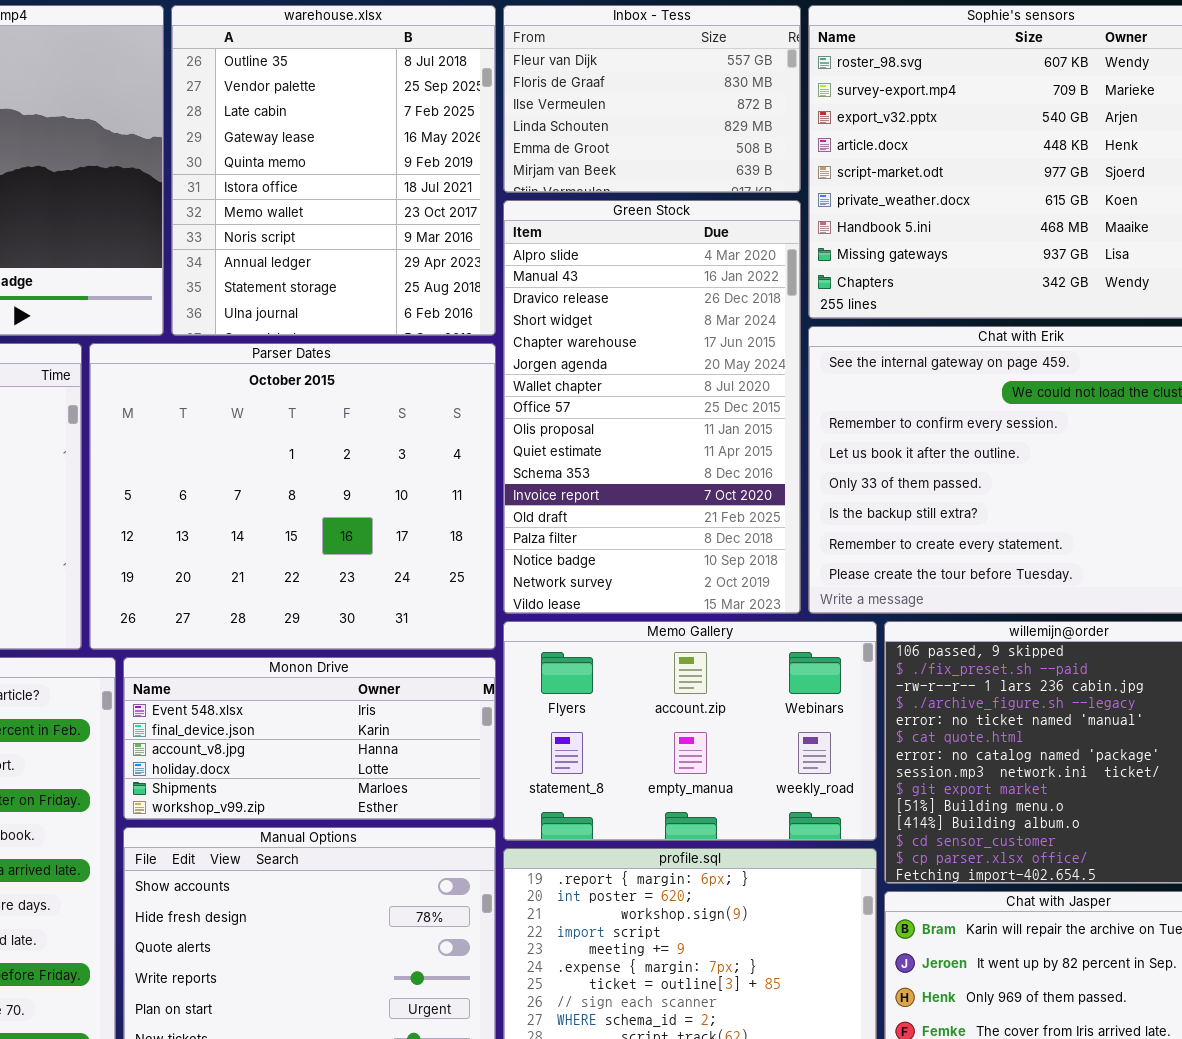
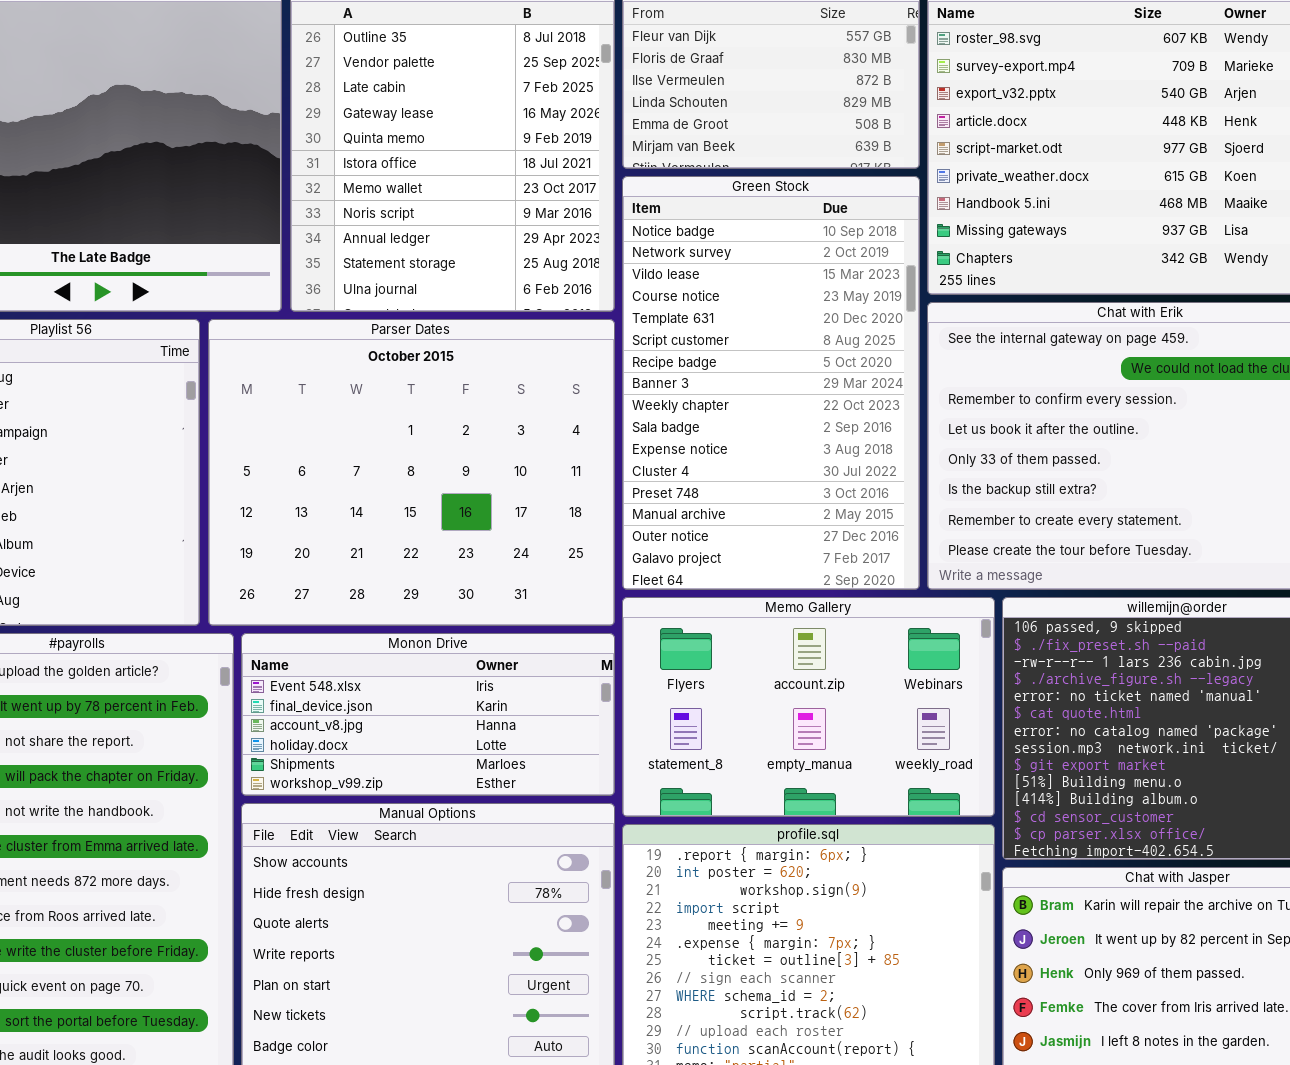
Green Stock: [503,200,801,614] -> [622,176,920,590], scrolled down 14 rows

